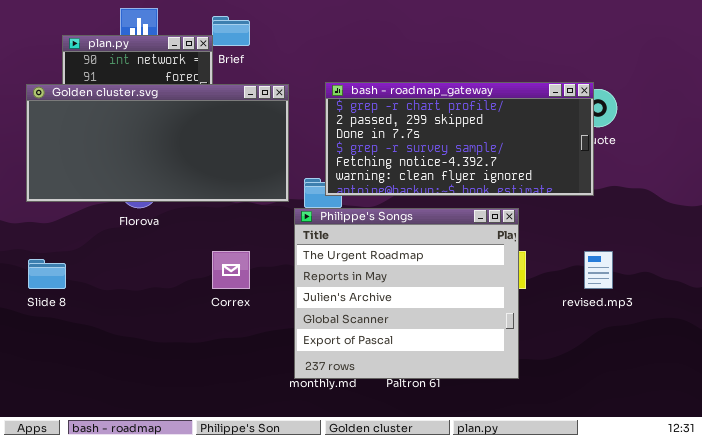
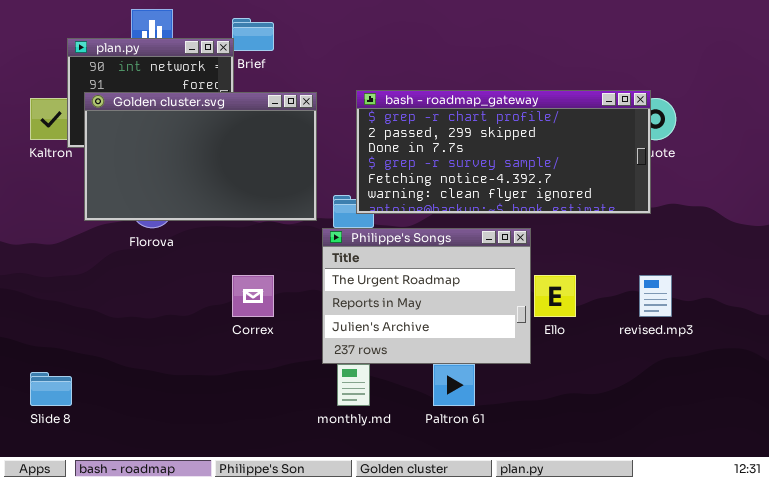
Golden cluster.svg: [26,84,289,202] -> [84,92,317,221], resized
Philippe's Songs: [294,208,519,379] -> [322,228,531,364], resized
Slide 8: [28,259,66,289] -> [30,372,72,406], moved

